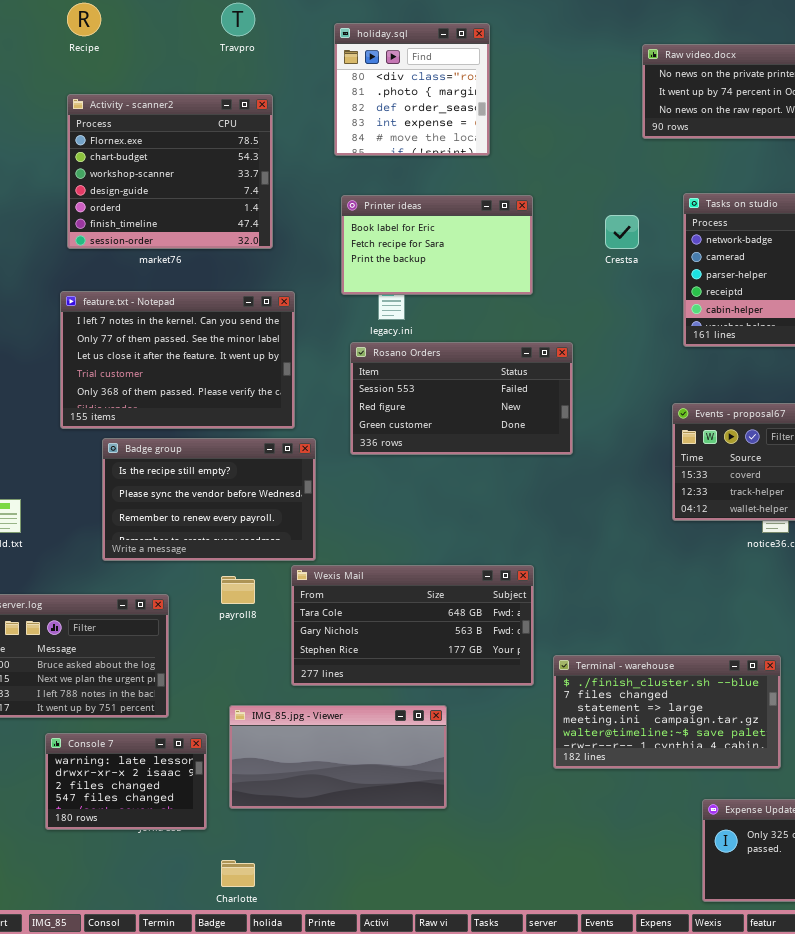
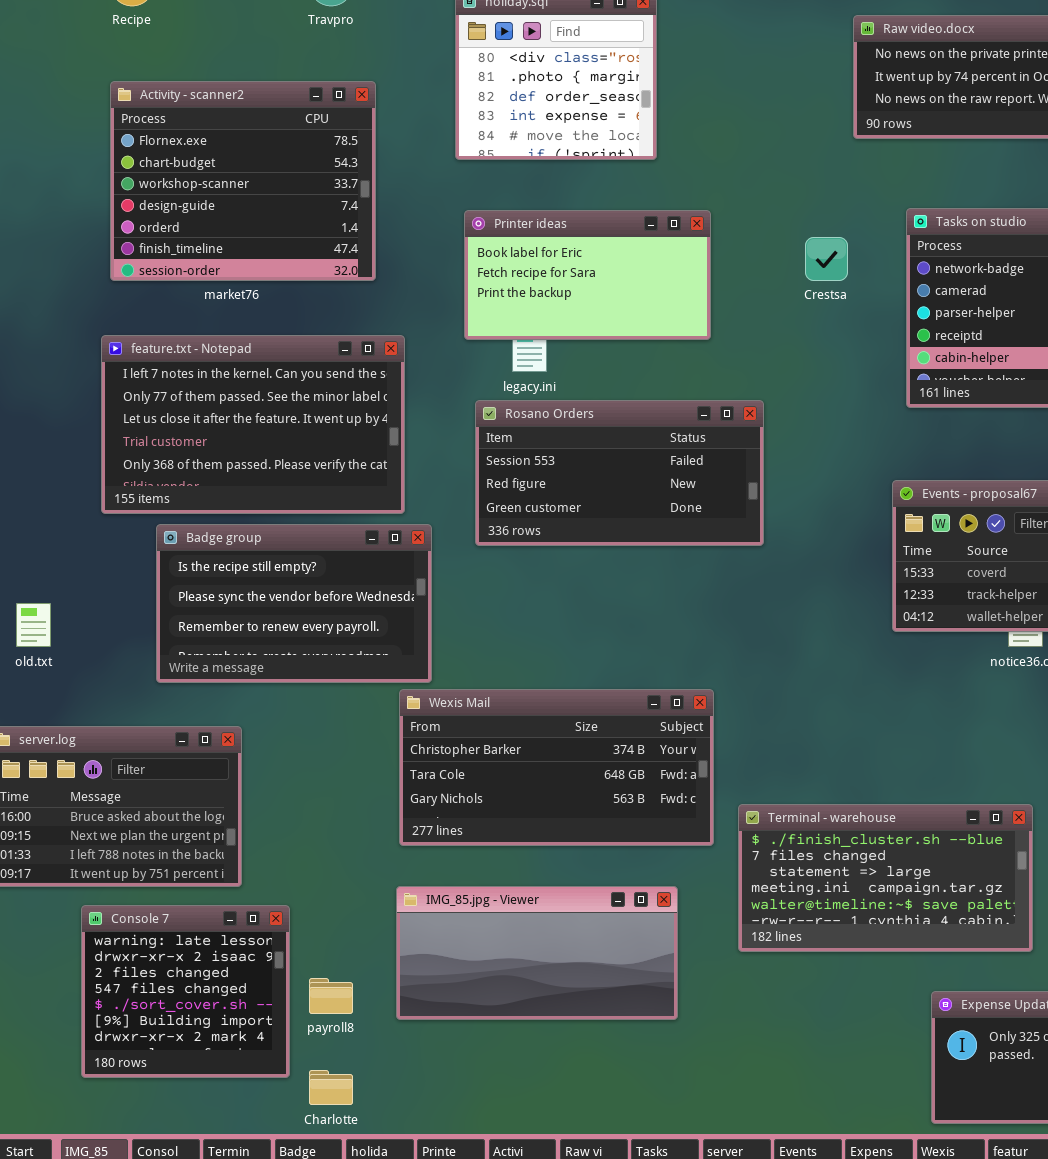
Wexis Mail: [291,565,534,686] -> [399,689,714,846], scrolled up 1 row
payroll8: [221,576,255,604] -> [309,978,353,1014], moved
IMG_85.jpg - Viewer: [229,705,447,809] -> [396,886,678,1020], moved
Console 7: [45,733,207,830] -> [81,905,290,1078], resized

